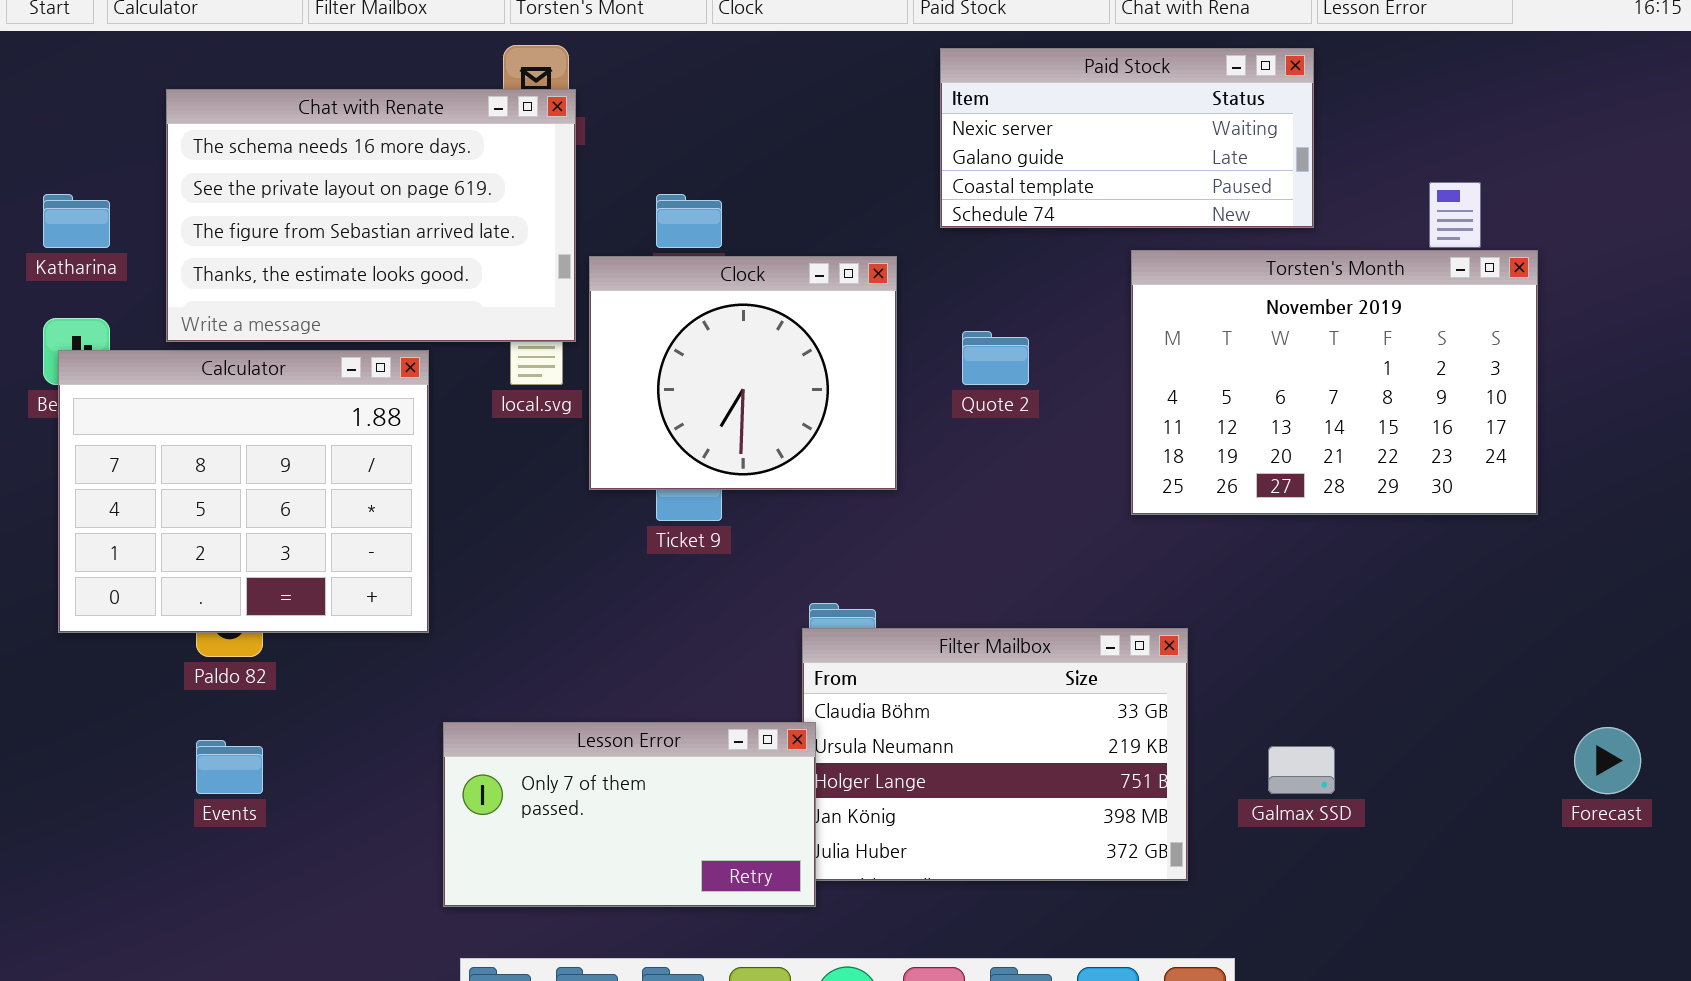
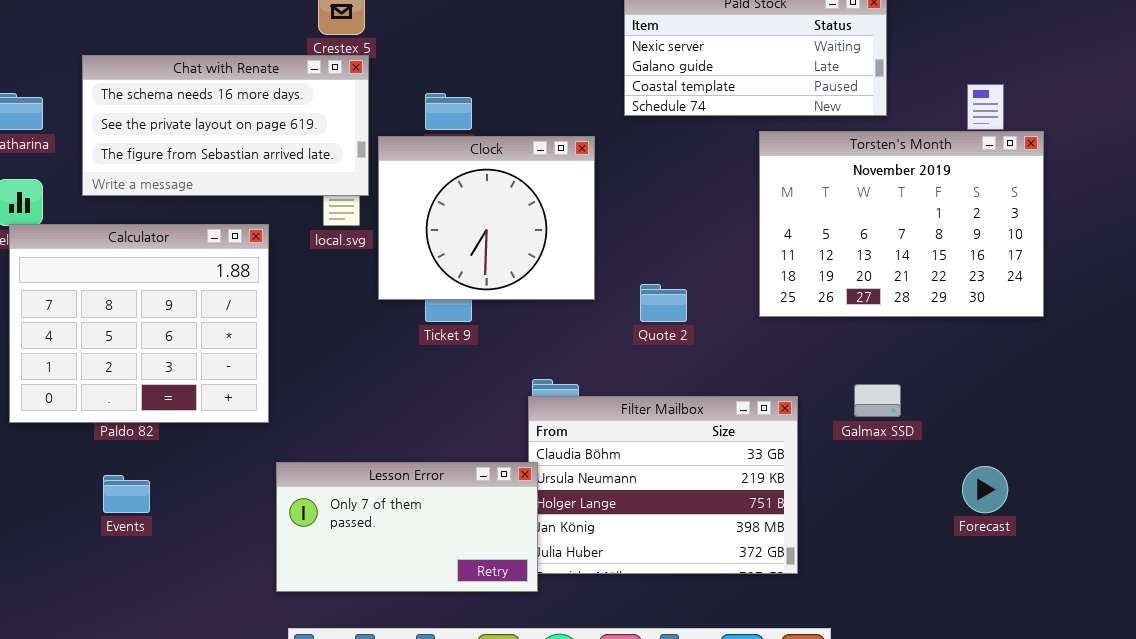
Chat with Renate: [166,89,576,342] -> [82,55,369,196], resized
Quote 2: [962,331,1029,385] -> [640,284,687,322], moved
Calculator: [58,350,429,633] -> [9,224,269,423], moved
Forecast: [1574,727,1641,794] -> [962,466,1008,513], moved
Galmax SSD: [1268,746,1335,794] -> [854,384,901,417], moved

